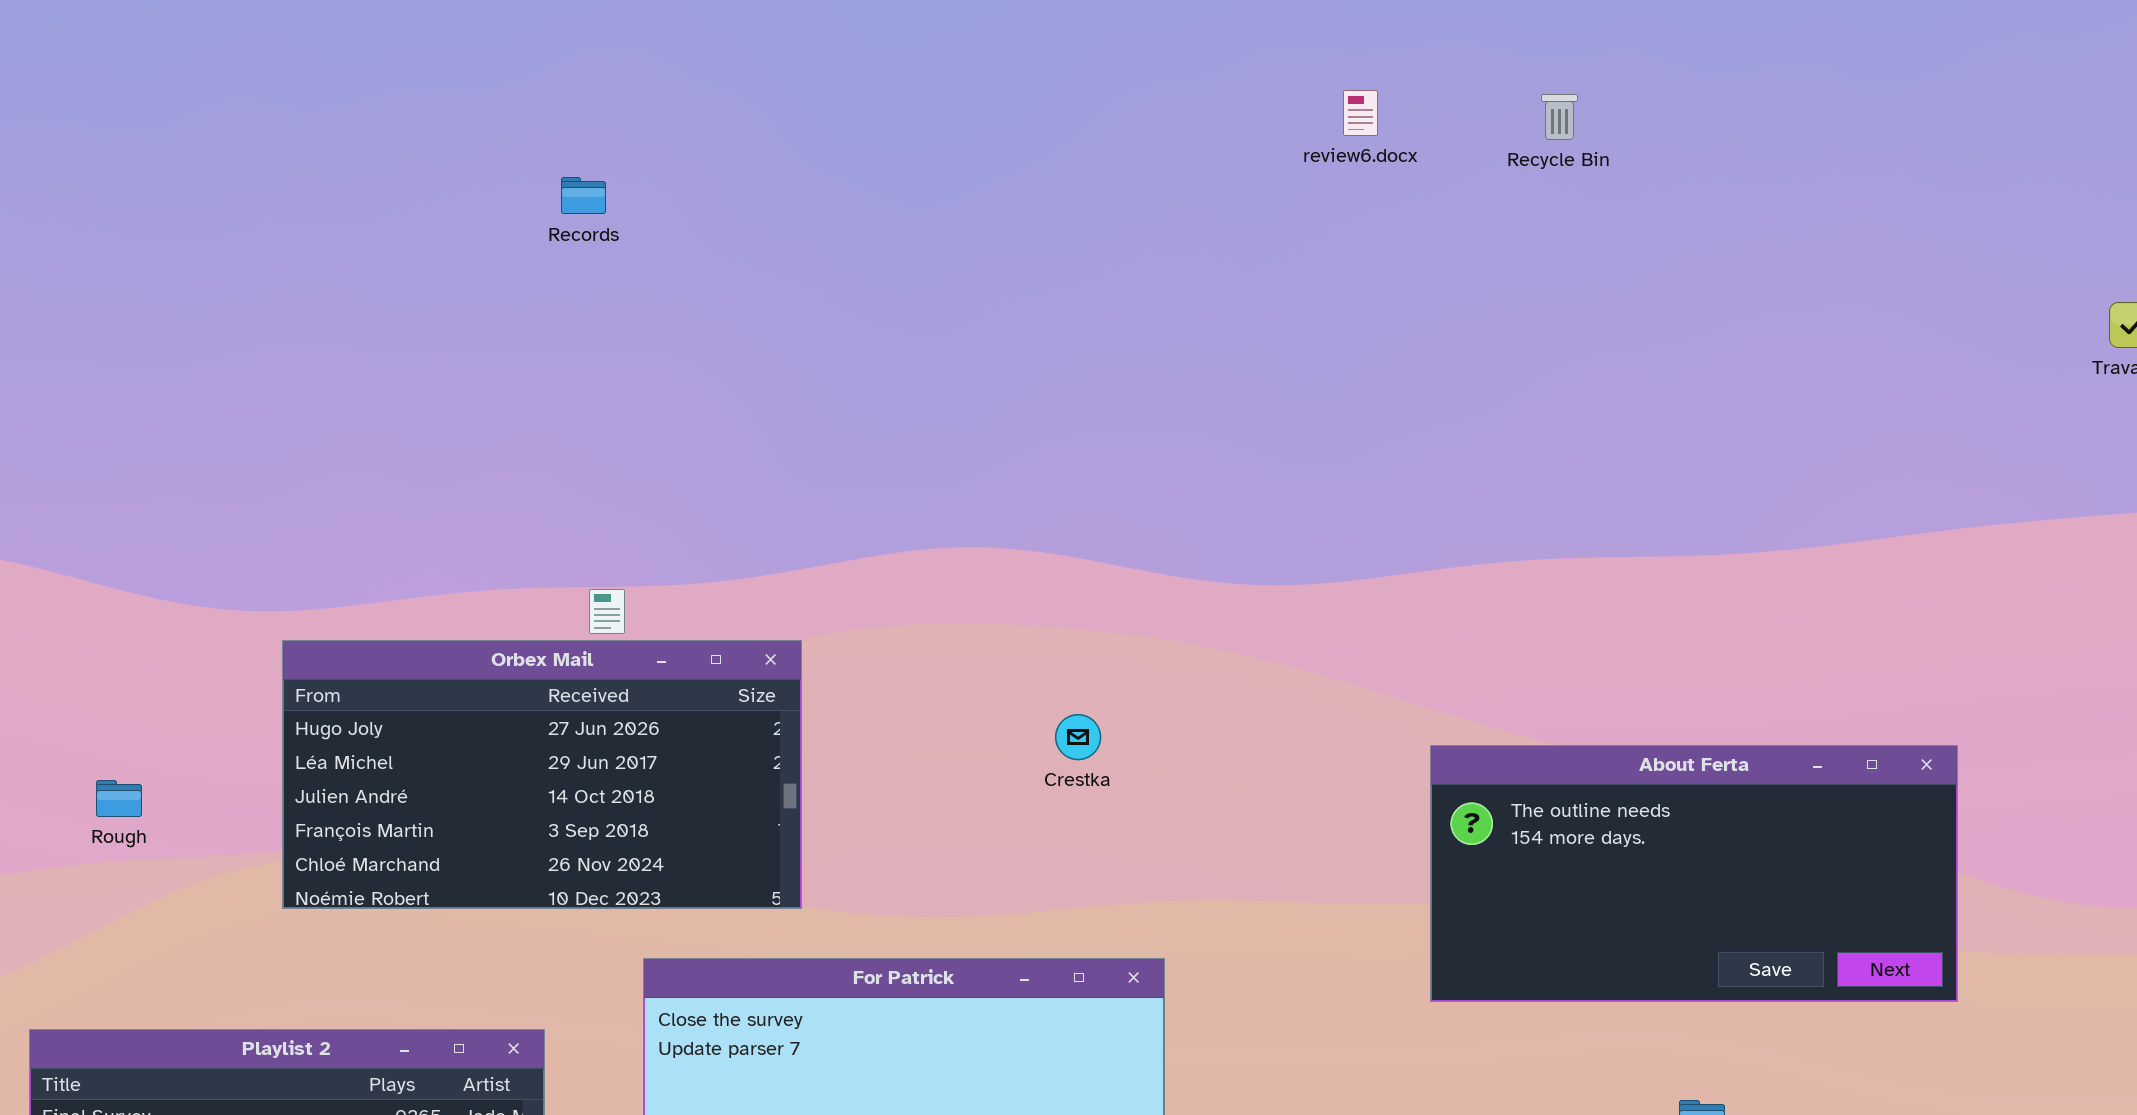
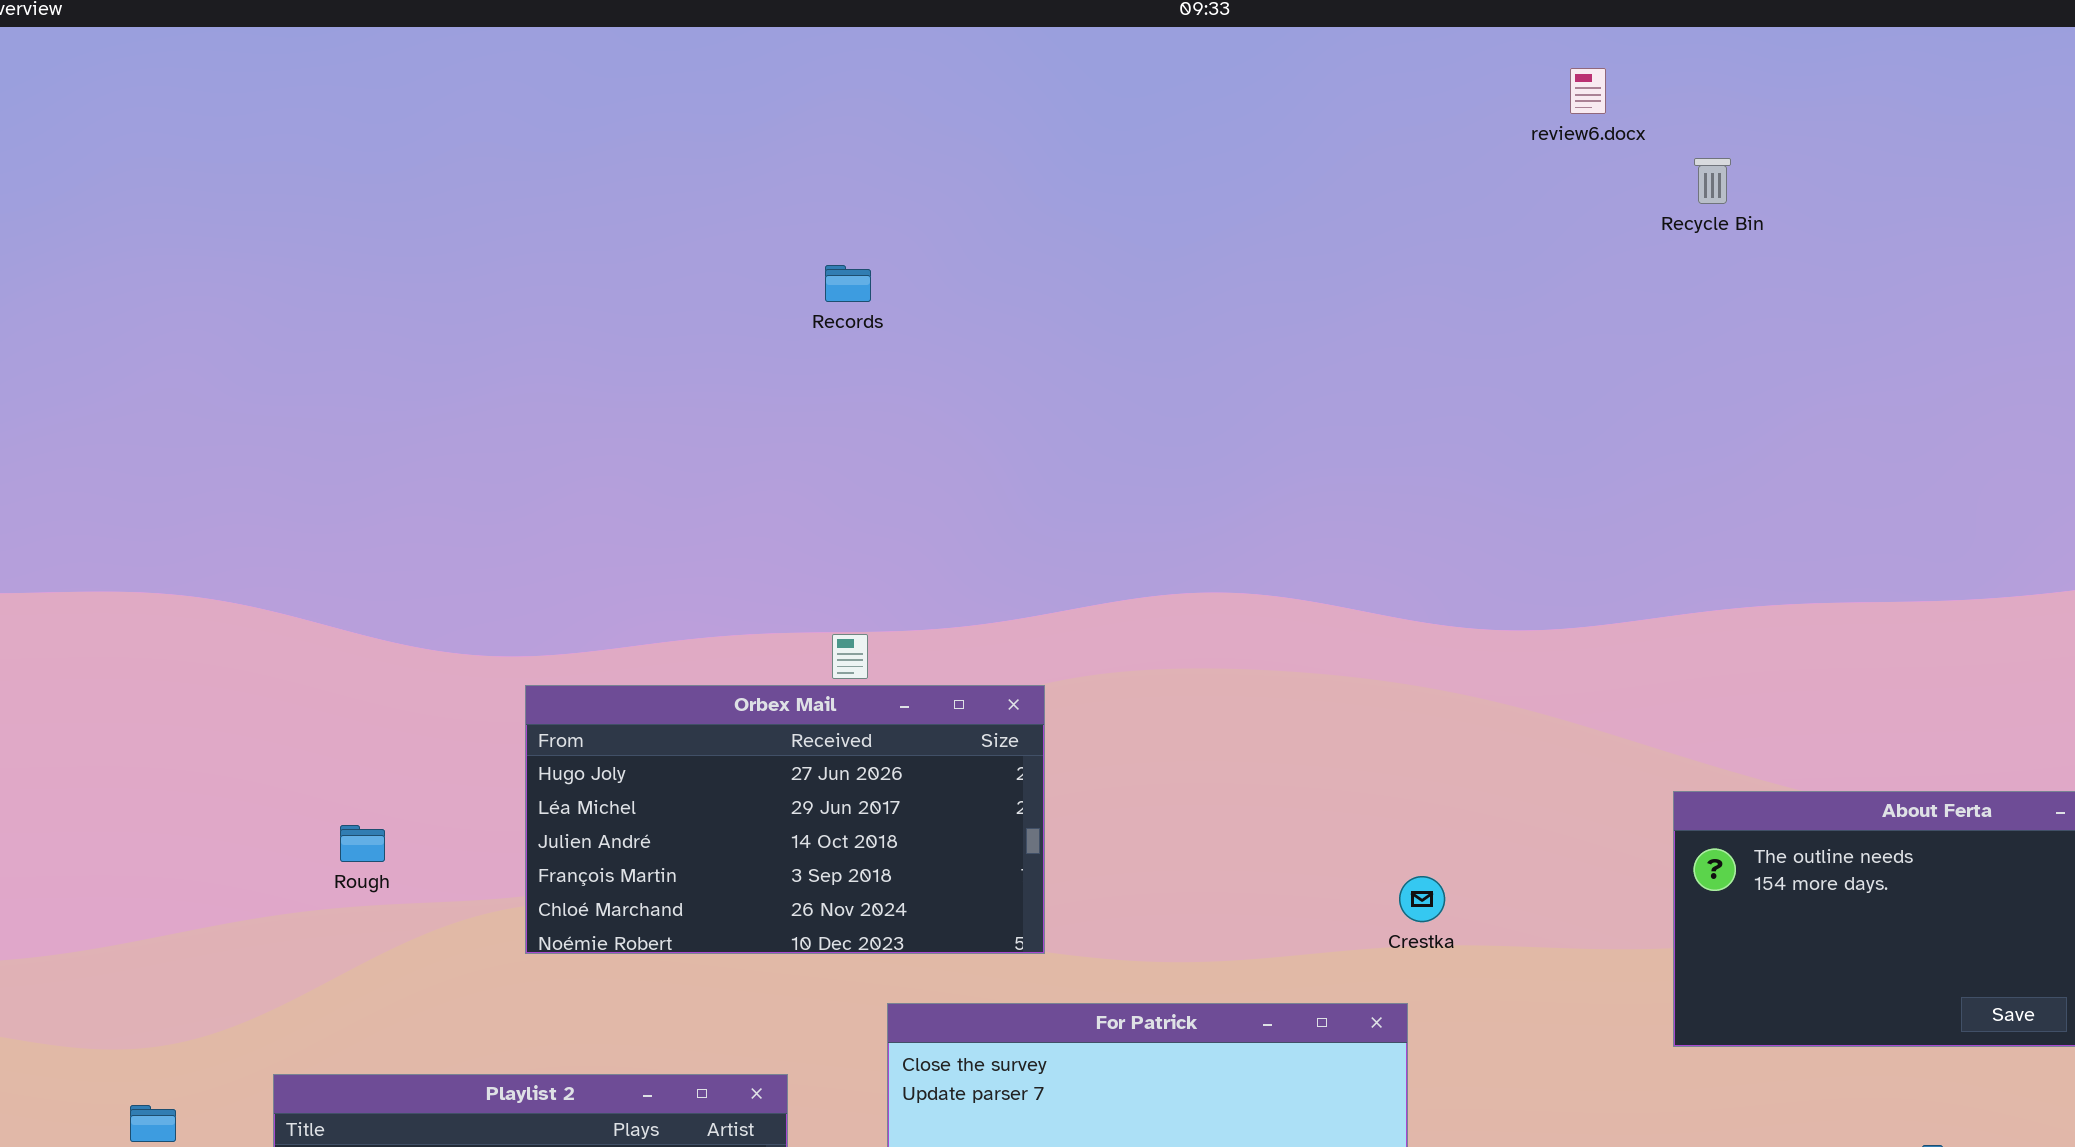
review6.docx: [1343,90,1378,136] -> [1570,68,1606,114], moved
Recycle Bin: [1541,94,1578,140] -> [1694,158,1731,204], moved
Records: [561,177,606,214] -> [825,265,871,302], moved
Crestka: [1055,714,1101,760] -> [1399,876,1445,922], moved

